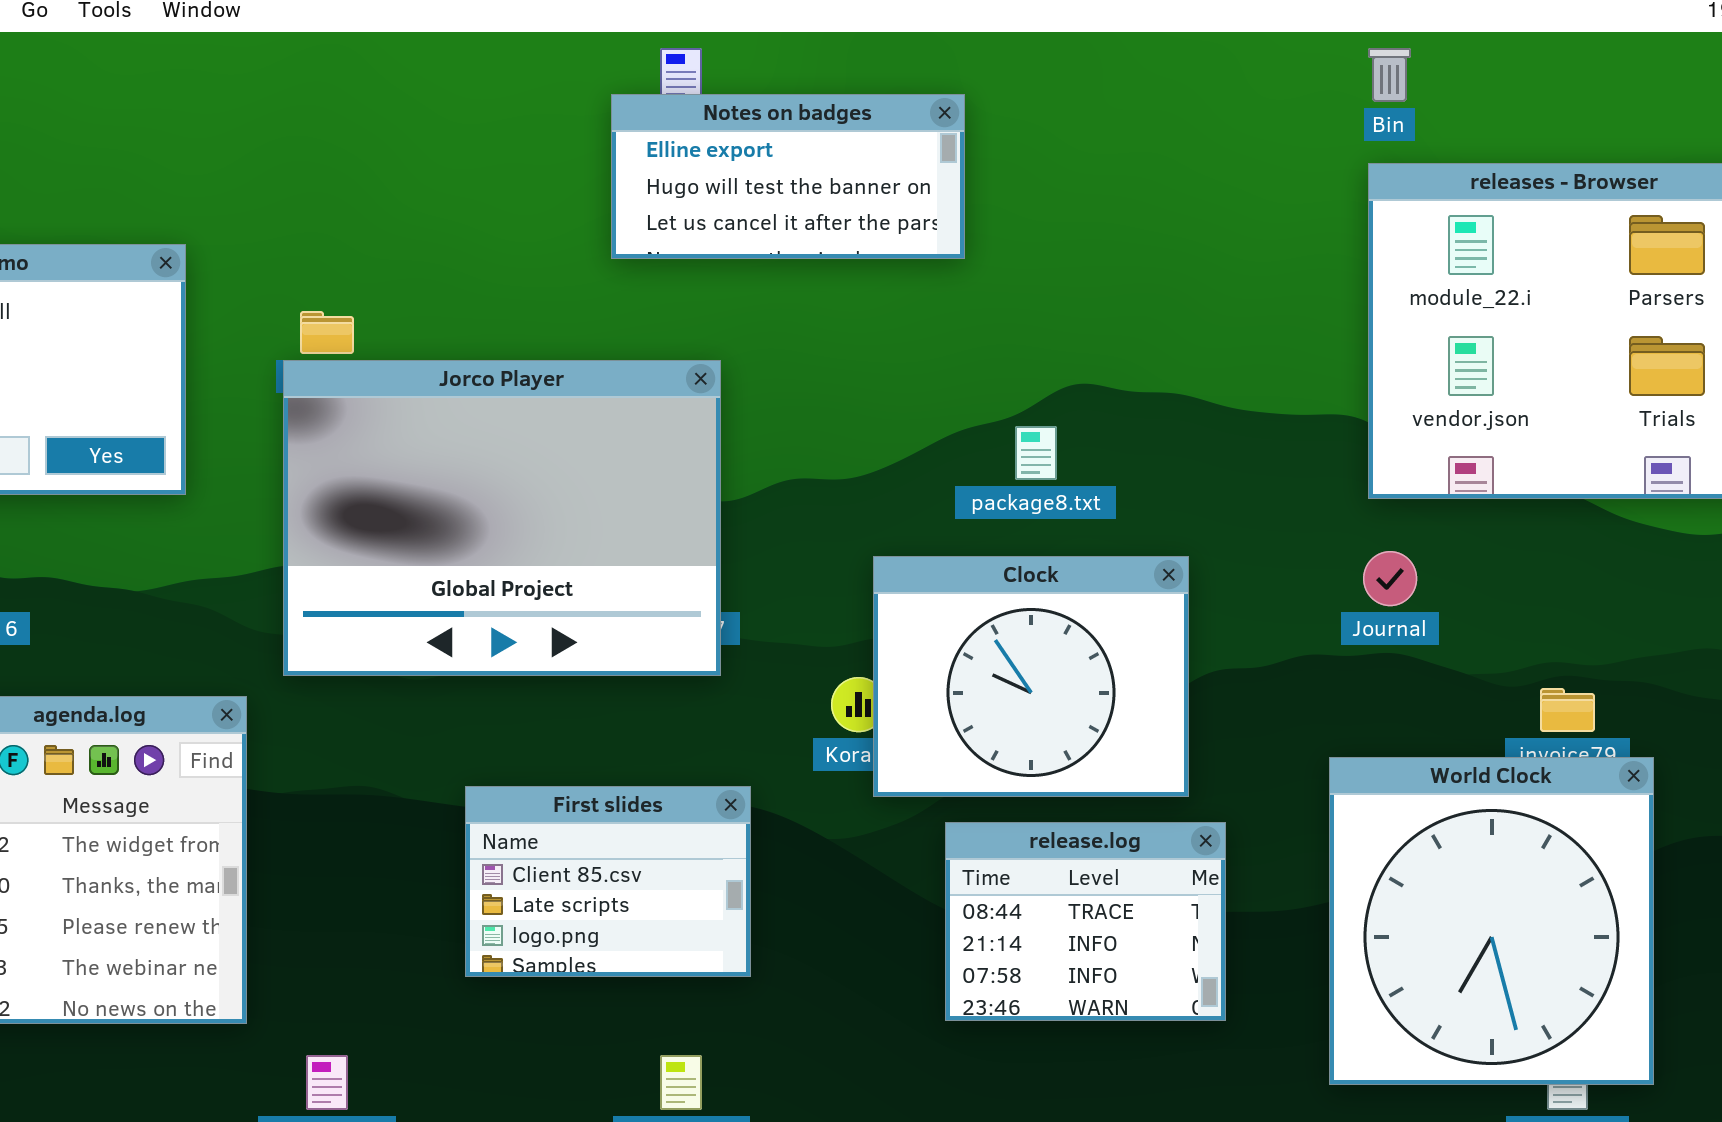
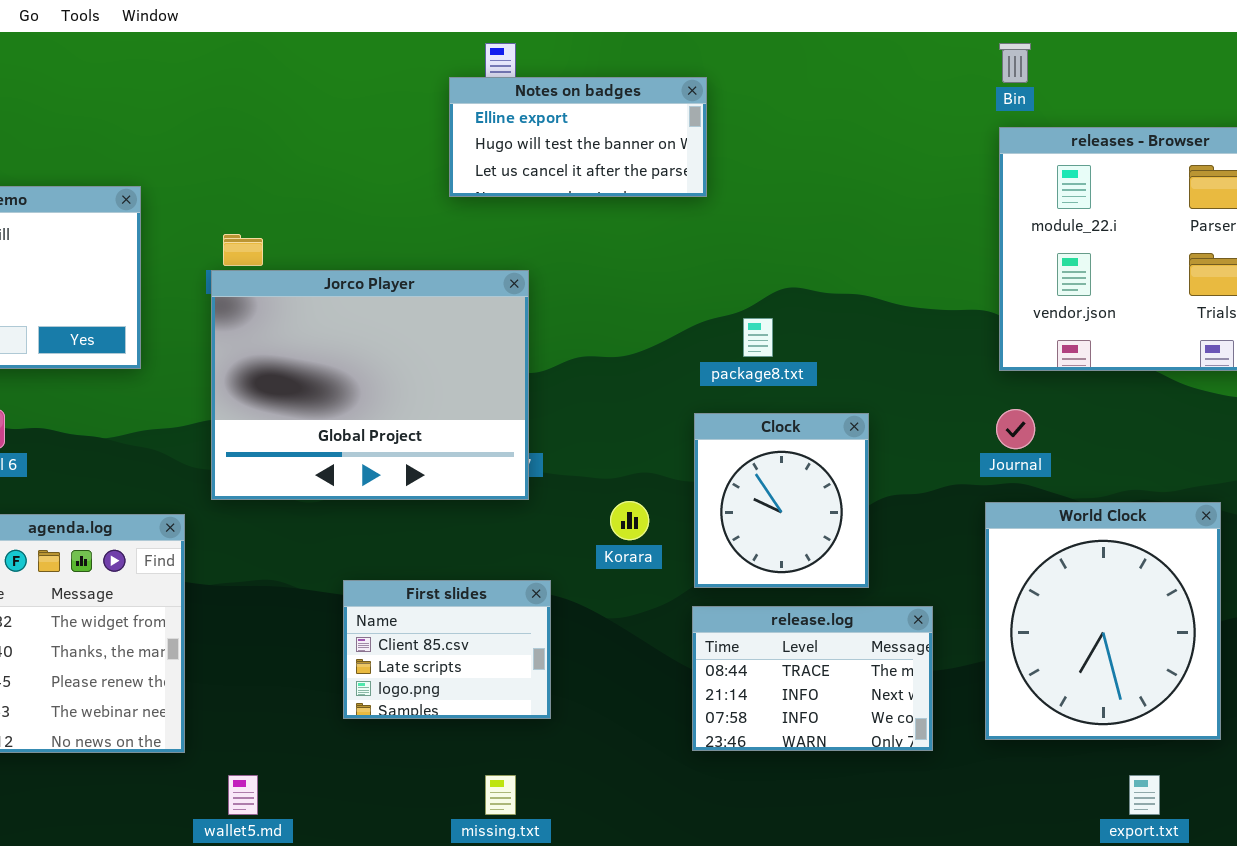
Clock: [873,556,1189,797] -> [694,413,869,588], resized
World Clock: [1329,757,1654,1085] -> [985,502,1221,740], moved
release.log: [945,822,1226,1021] -> [692,606,933,751], resized

